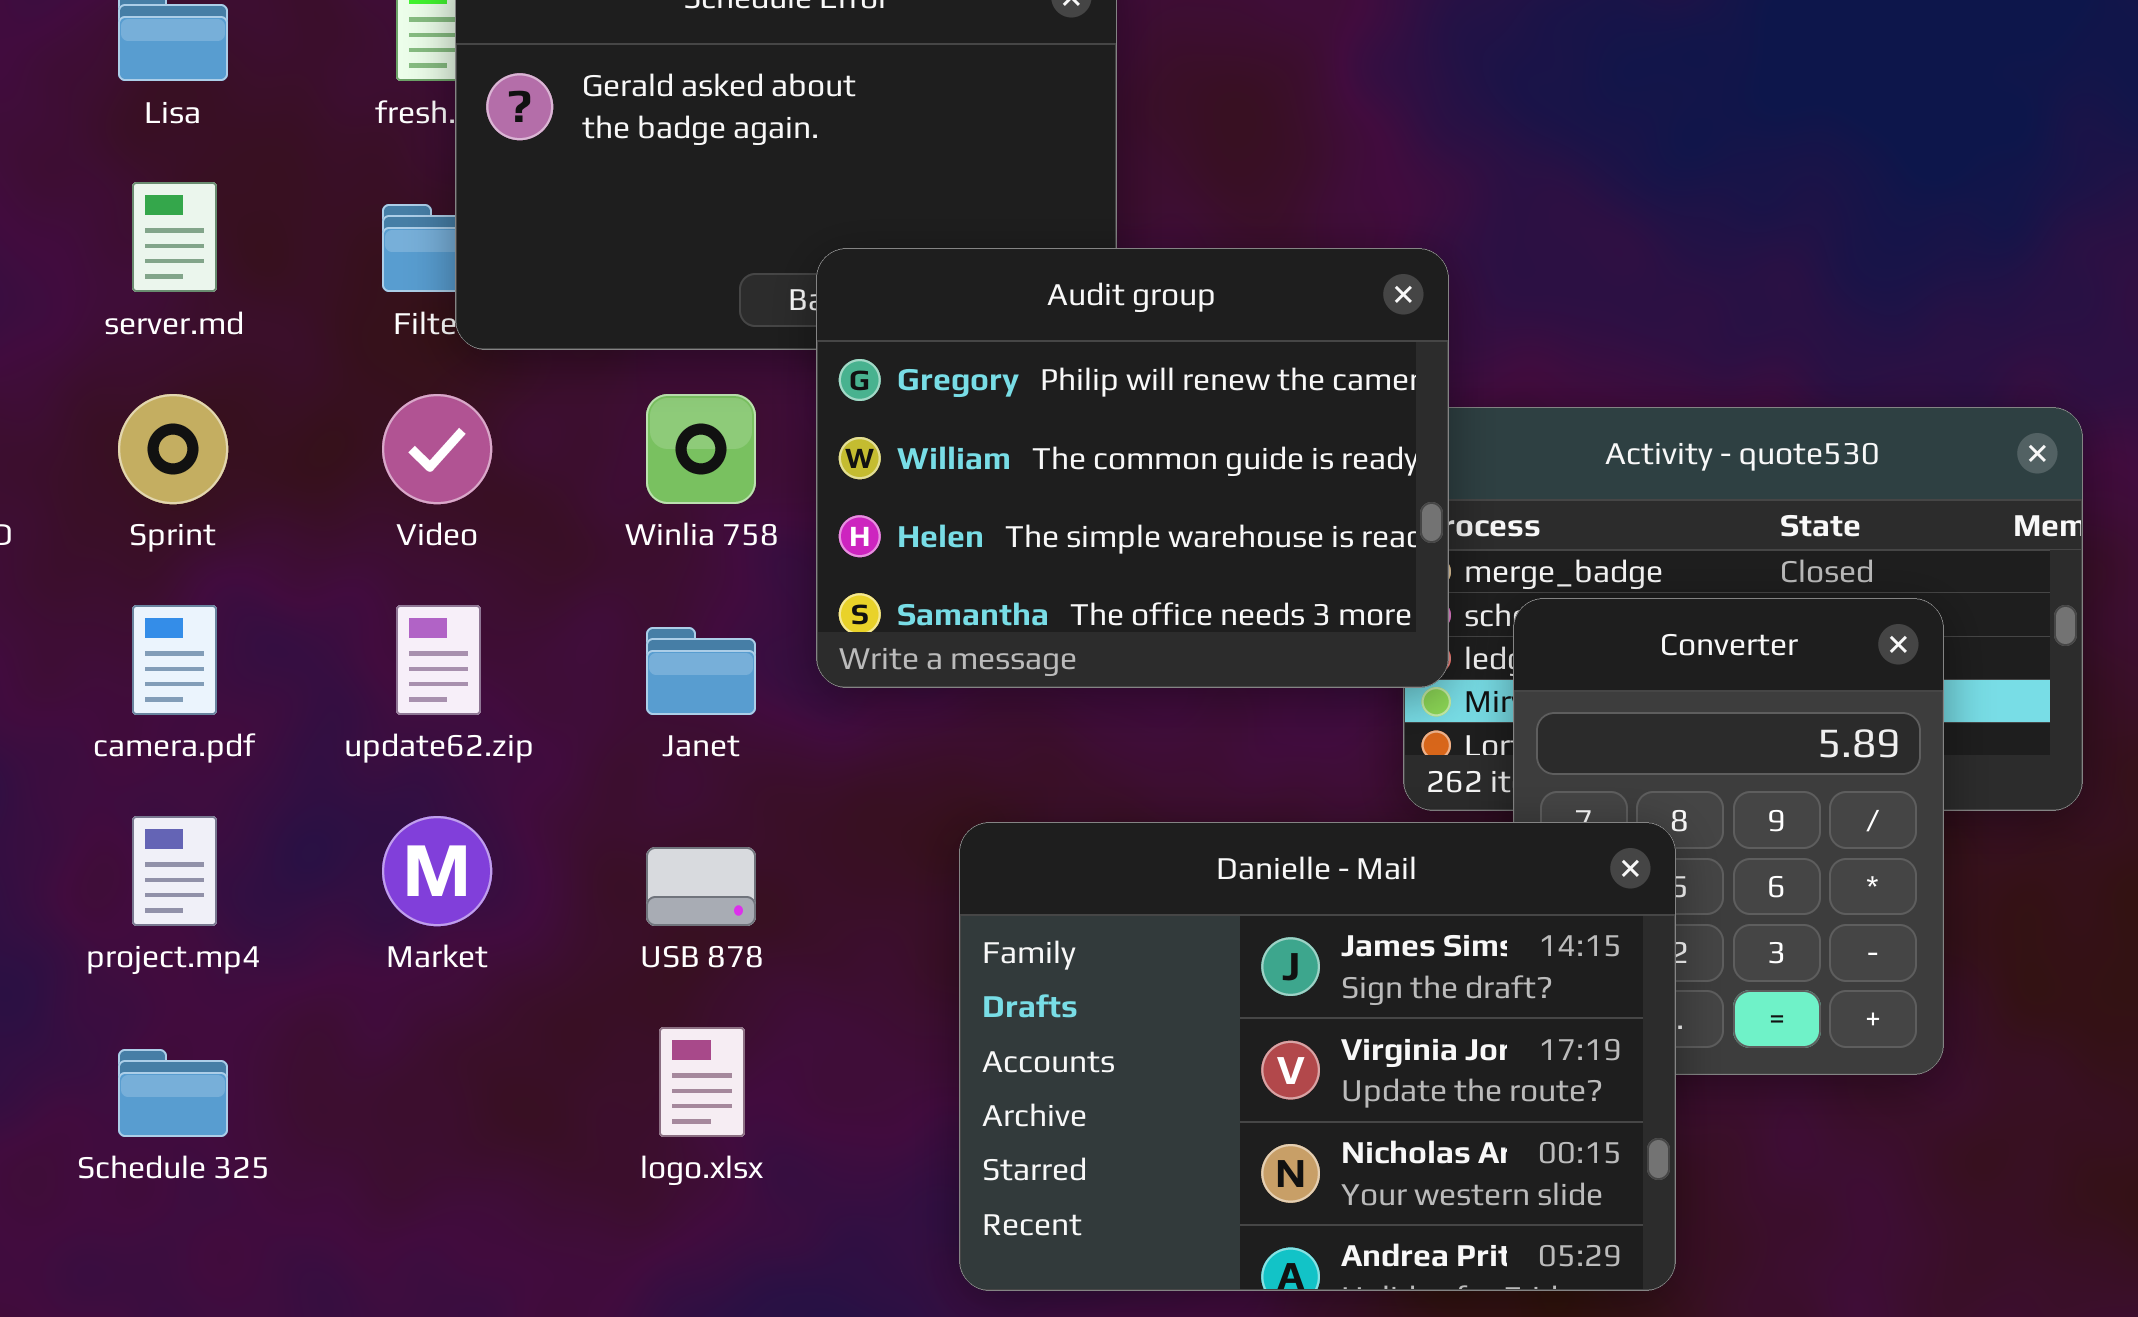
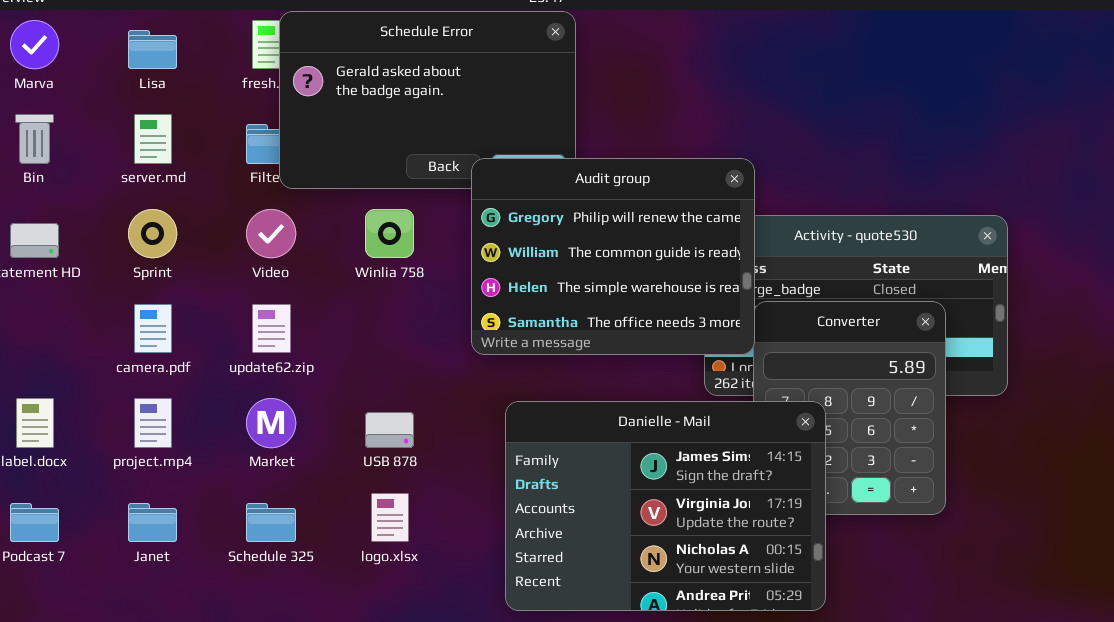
Audit group: [816,248,1449,688] -> [471,158,755,355], moved
Janet: [646,627,756,715] -> [128,503,177,542], moved
Schedule 325: [118,1049,228,1137] -> [246,503,296,542], moved

